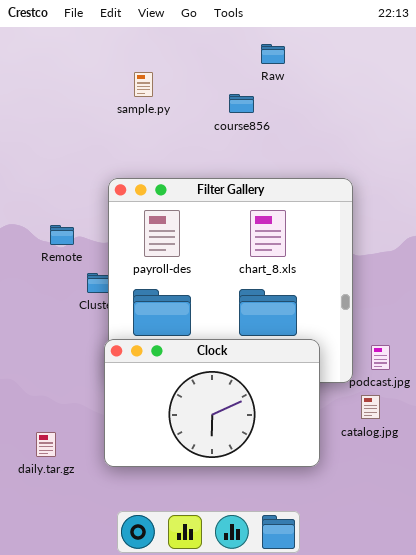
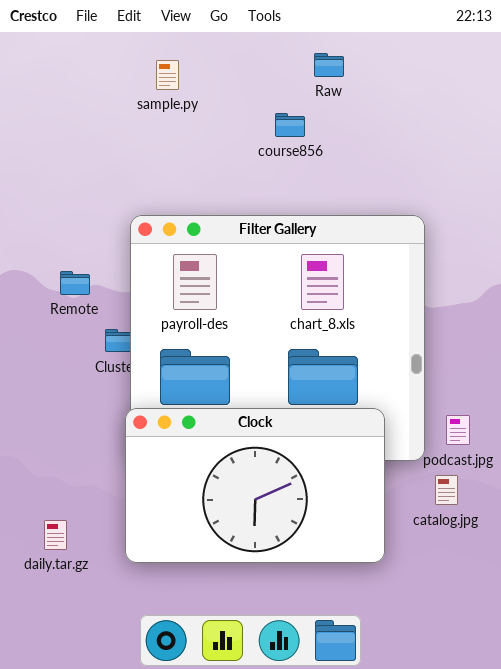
sample.py: [134,72,153,97] -> [156,60,179,90], moved

